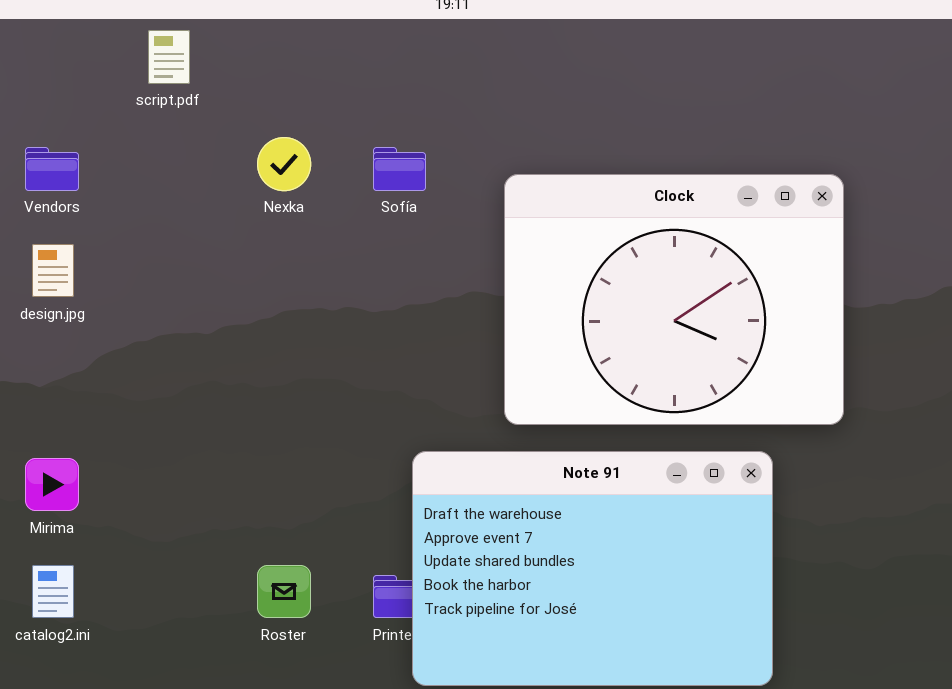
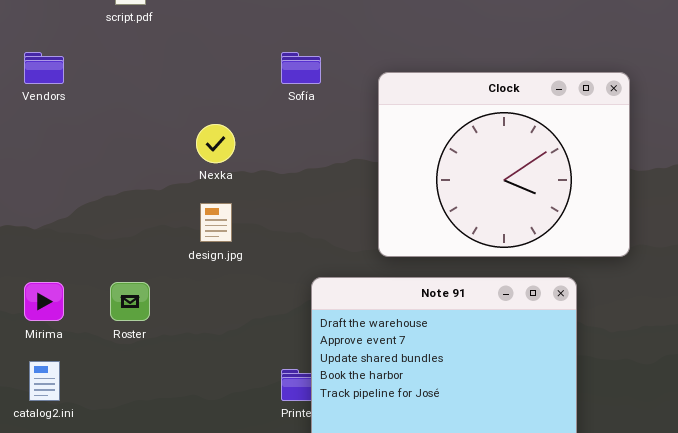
Nexka: [257,137,311,191] -> [196,124,235,163], moved
design.jpg: [32,244,74,297] -> [200,203,232,242], moved
Roster: [257,565,311,618] -> [110,282,150,321], moved

